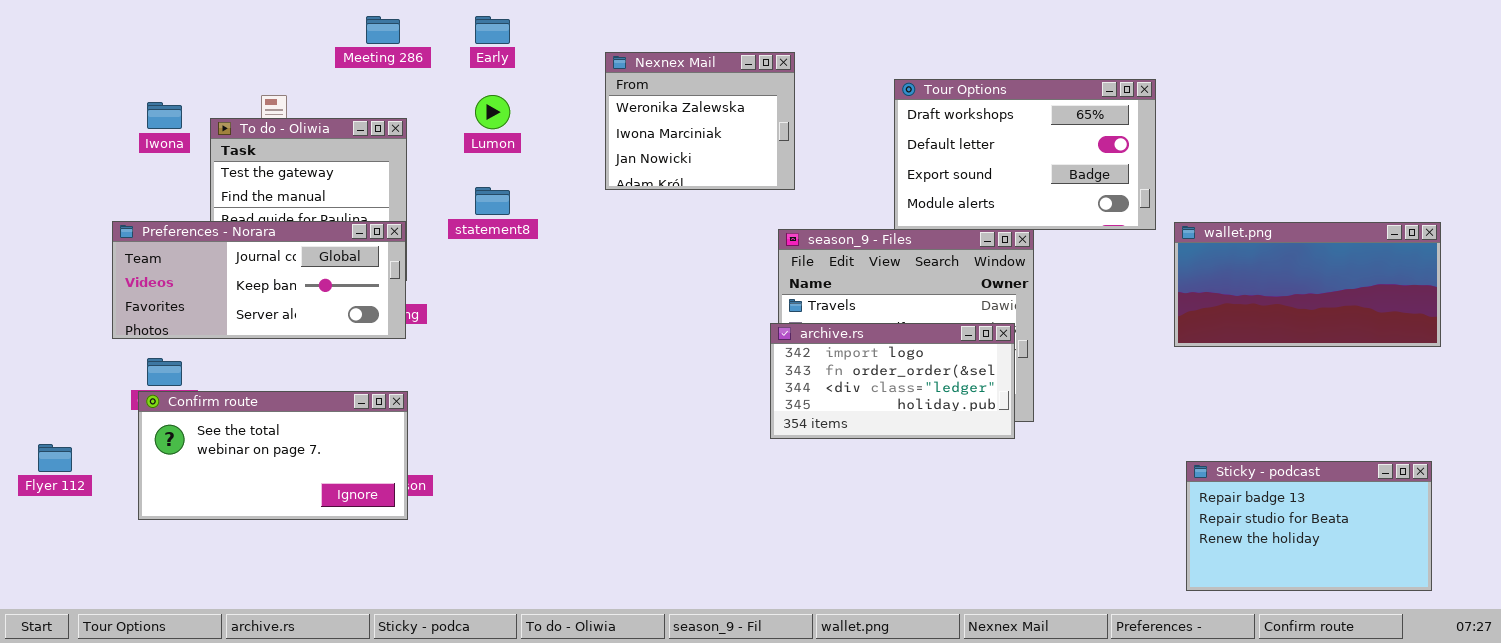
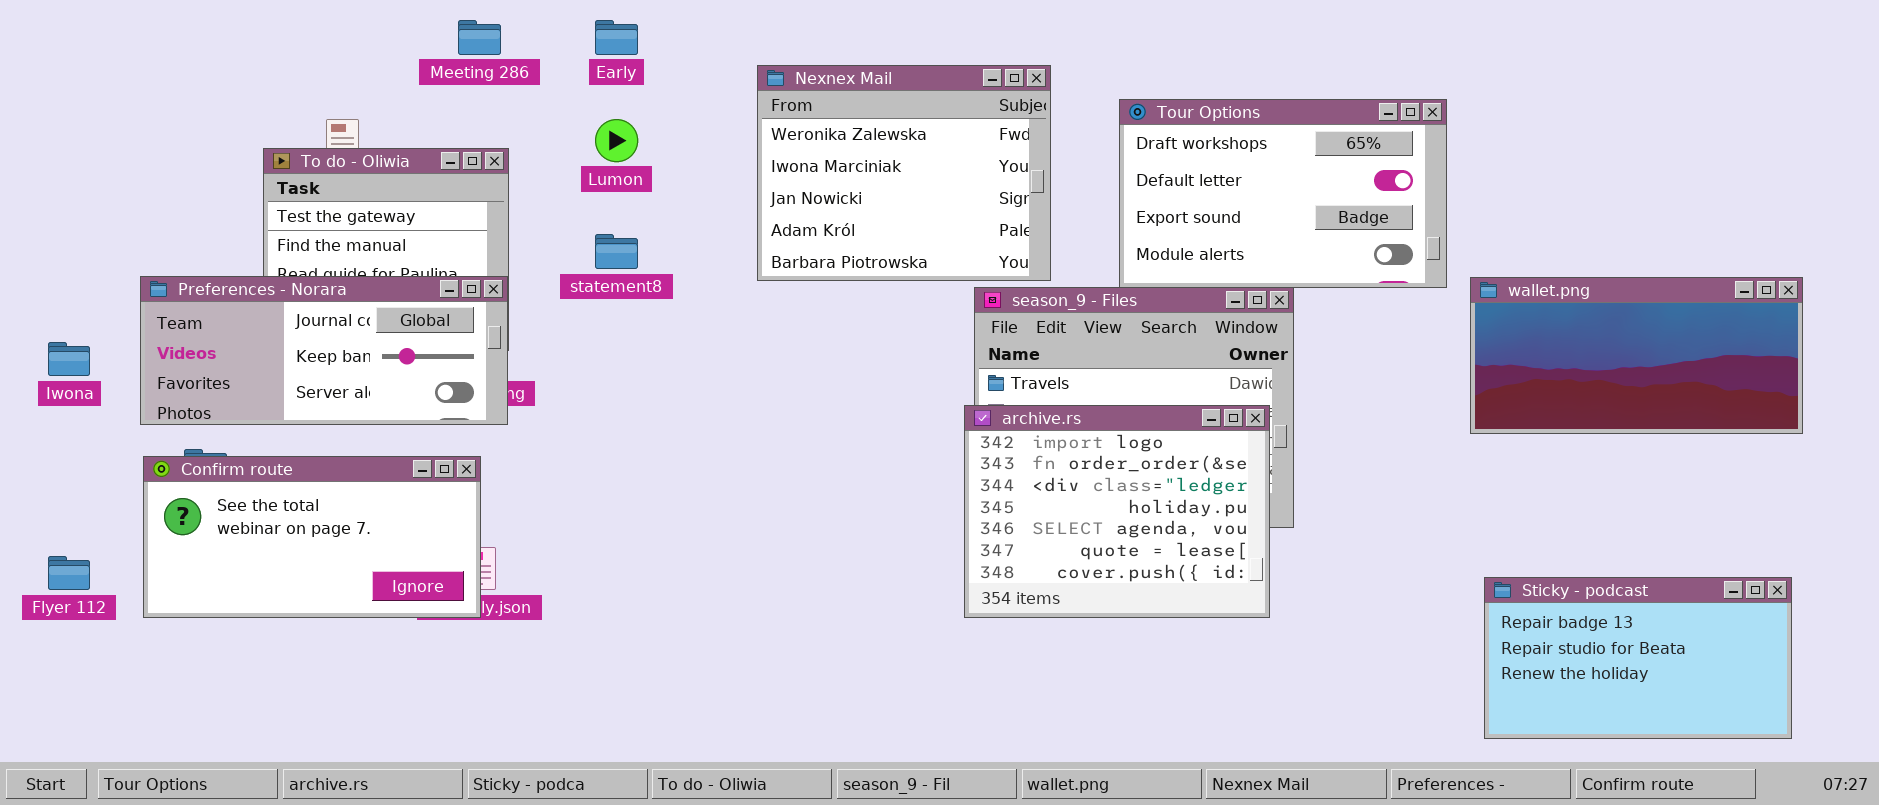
Nexnex Mail: [605,52,795,190] -> [757,65,1051,281], resized
Iwona: [147,102,182,129] -> [48,342,90,376], moved
archive.rs: [770,323,1015,439] -> [964,405,1270,618], resized
Confirm route: [138,391,408,520] -> [143,456,481,618], moved

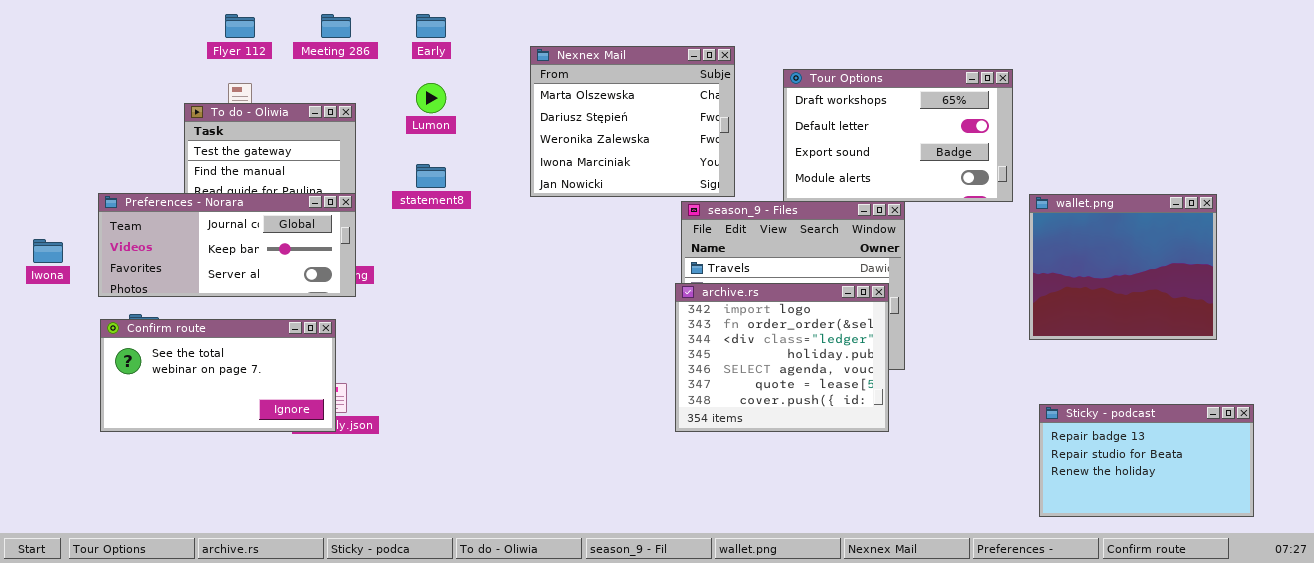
Nexnex Mail: [757,65,1051,281] -> [530,46,735,197], scrolled up 2 rows
wallet.png: [1470,277,1803,434] -> [1029,194,1217,340], resized
Flyer 112: [48,556,90,590] -> [225,14,255,38], moved

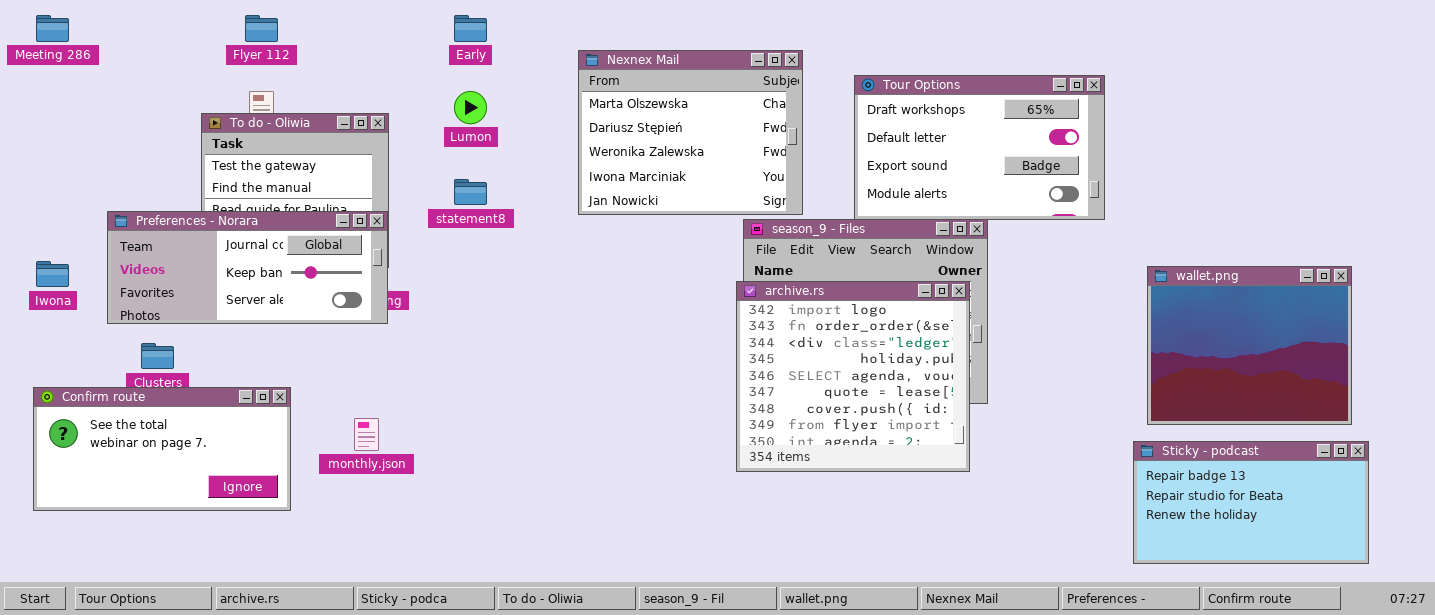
Meeting 286: [321,14,351,38] -> [36,15,69,42], moved
wallet.png: [1029,194,1217,340] -> [1147,266,1352,425], moved
archive.rs: [675,283,889,432] -> [736,281,970,472], resized
Confirm route: [100,319,336,432] -> [33,387,291,511], moved

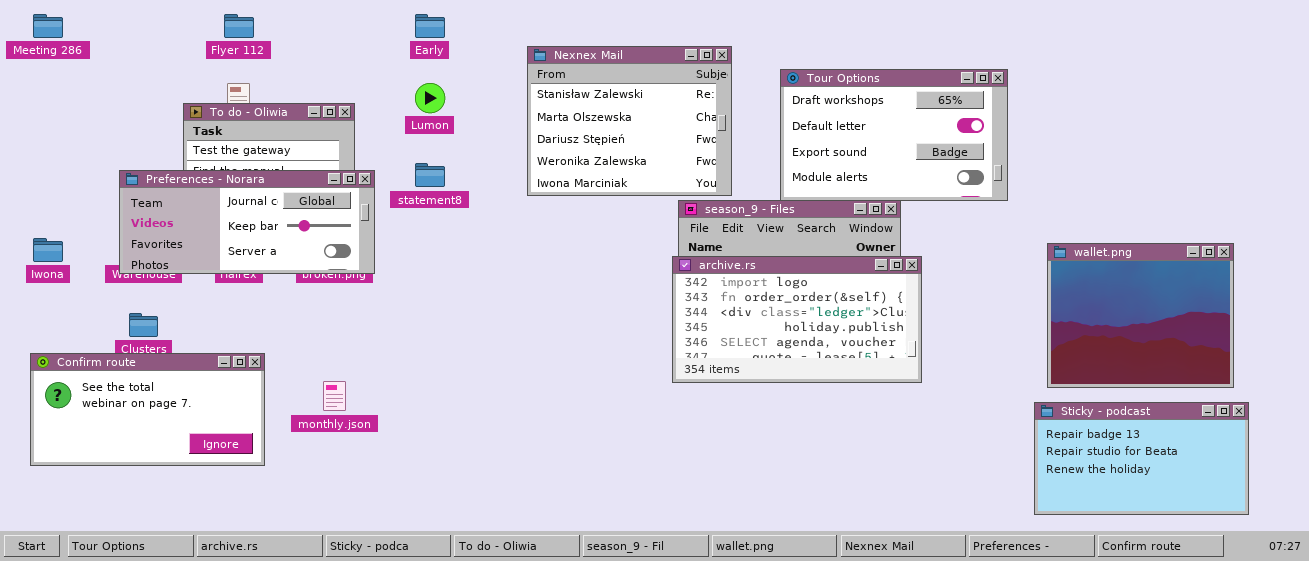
Nexnex Mail: [578,50,803,215] -> [527,46,732,196], scrolled up 1 row
Preferences - Norara: [107,211,388,324] -> [119,170,375,274], moved
archive.rs: [736,281,970,472] -> [672,256,922,383], resized

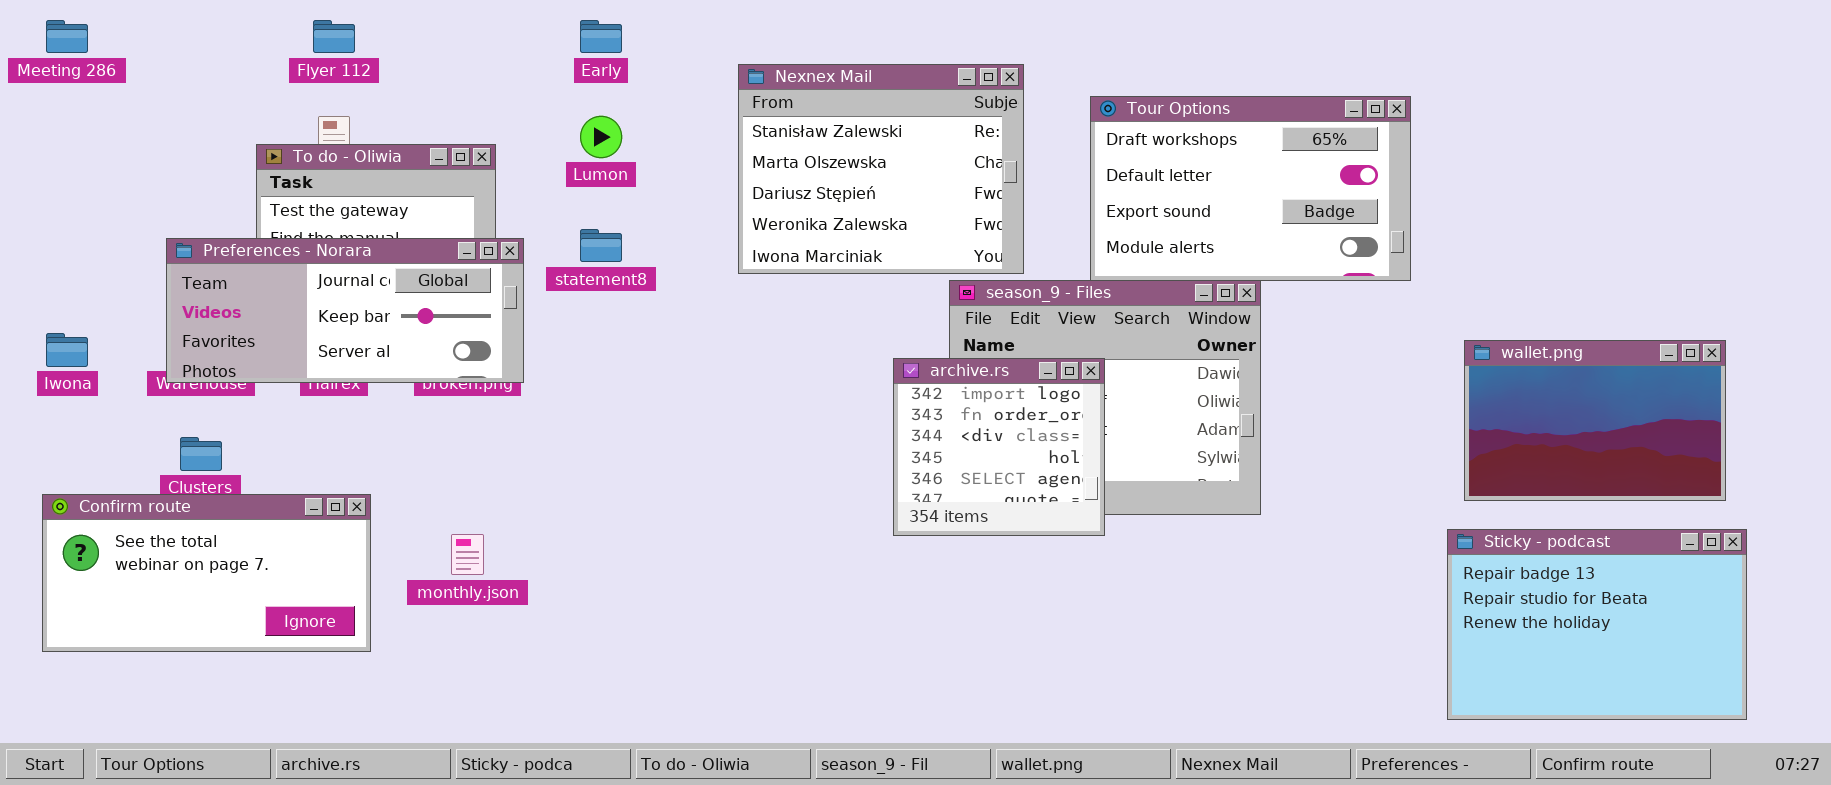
wallet.png: [1047,243,1234,388] -> [1464,340,1726,501], resized
archive.rs: [672,256,922,383] -> [893,358,1105,536], moved, resized
Sticky - podcast: [1034,402,1249,515] -> [1447,529,1747,720], resized

